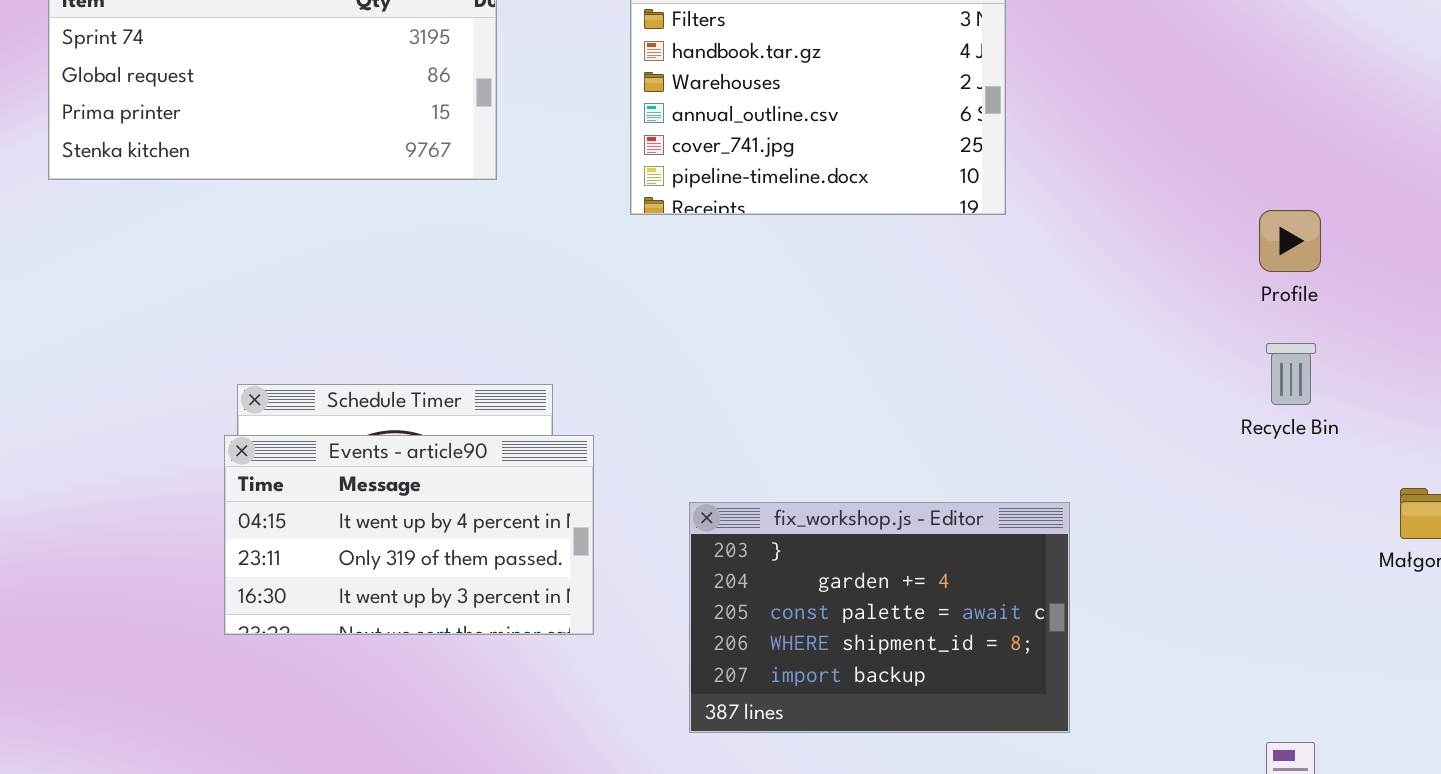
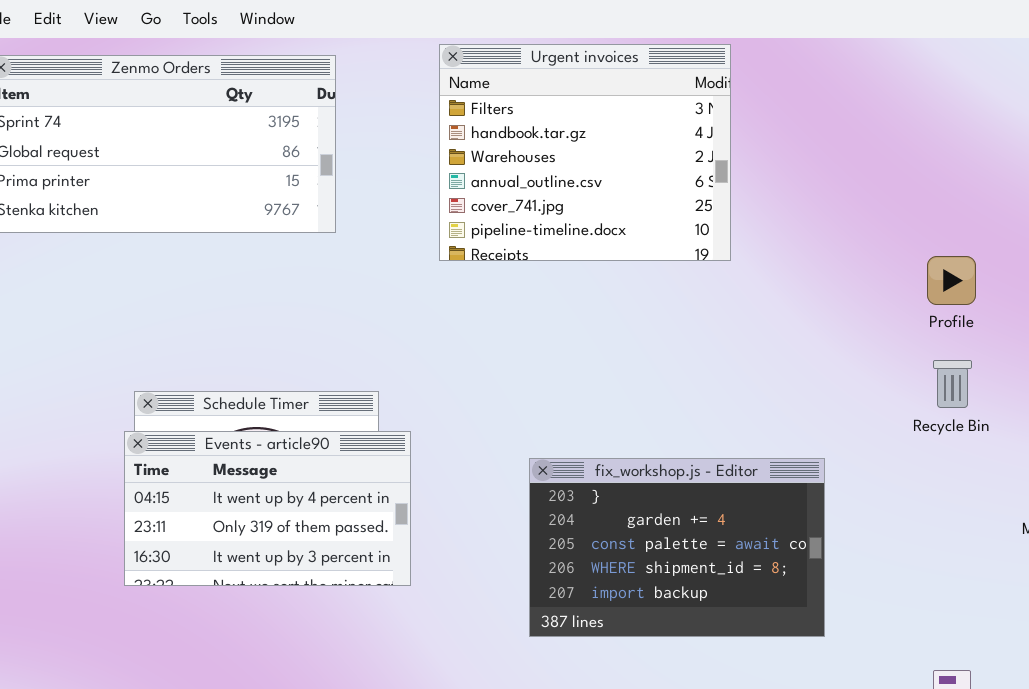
fix_workshop.js - Editor: [689,502,1070,733] -> [529,458,825,637], moved

